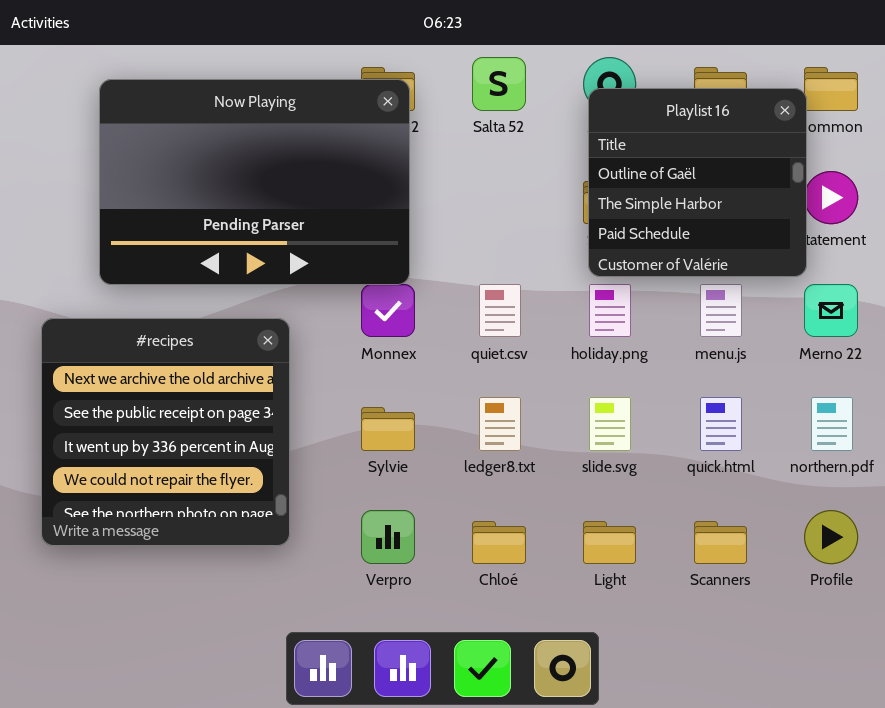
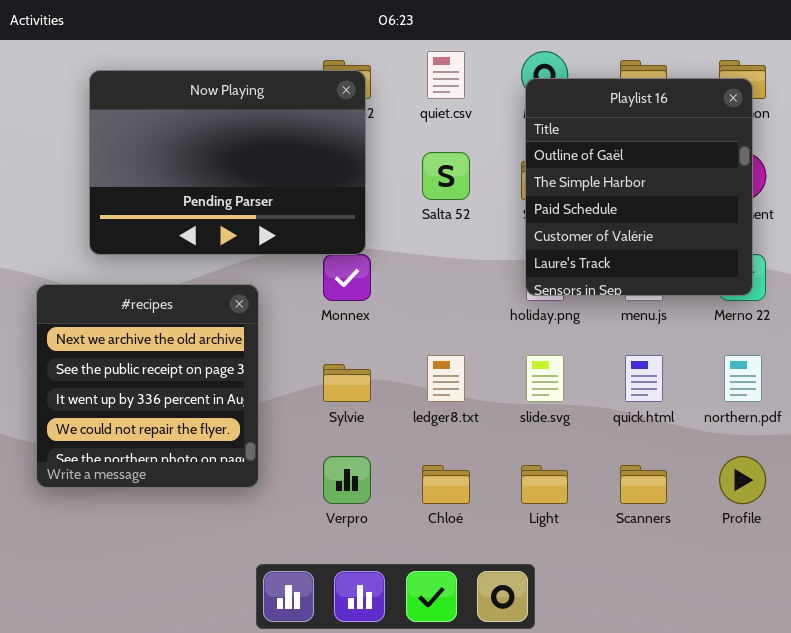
Salta 52: [472,57,526,111] -> [422,152,470,200], moved
Playlist 16: [588,88,807,277] -> [525,78,753,296], resized
quiet.csv: [479,284,521,337] -> [427,51,465,99], moved

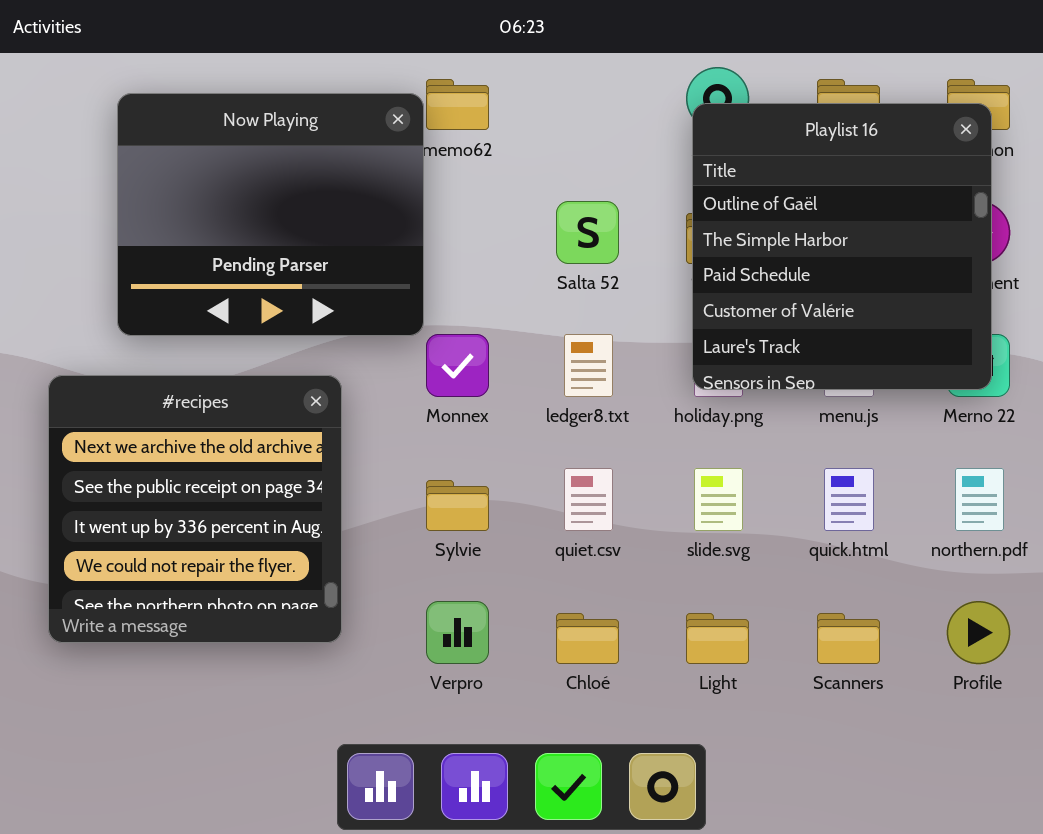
quiet.csv: [427,51,465,99] -> [564,468,613,531], moved
Now Playing: [89,70,366,255] -> [117,93,424,336], resized
ledger8.txt: [427,355,465,402] -> [564,334,613,397], moved

